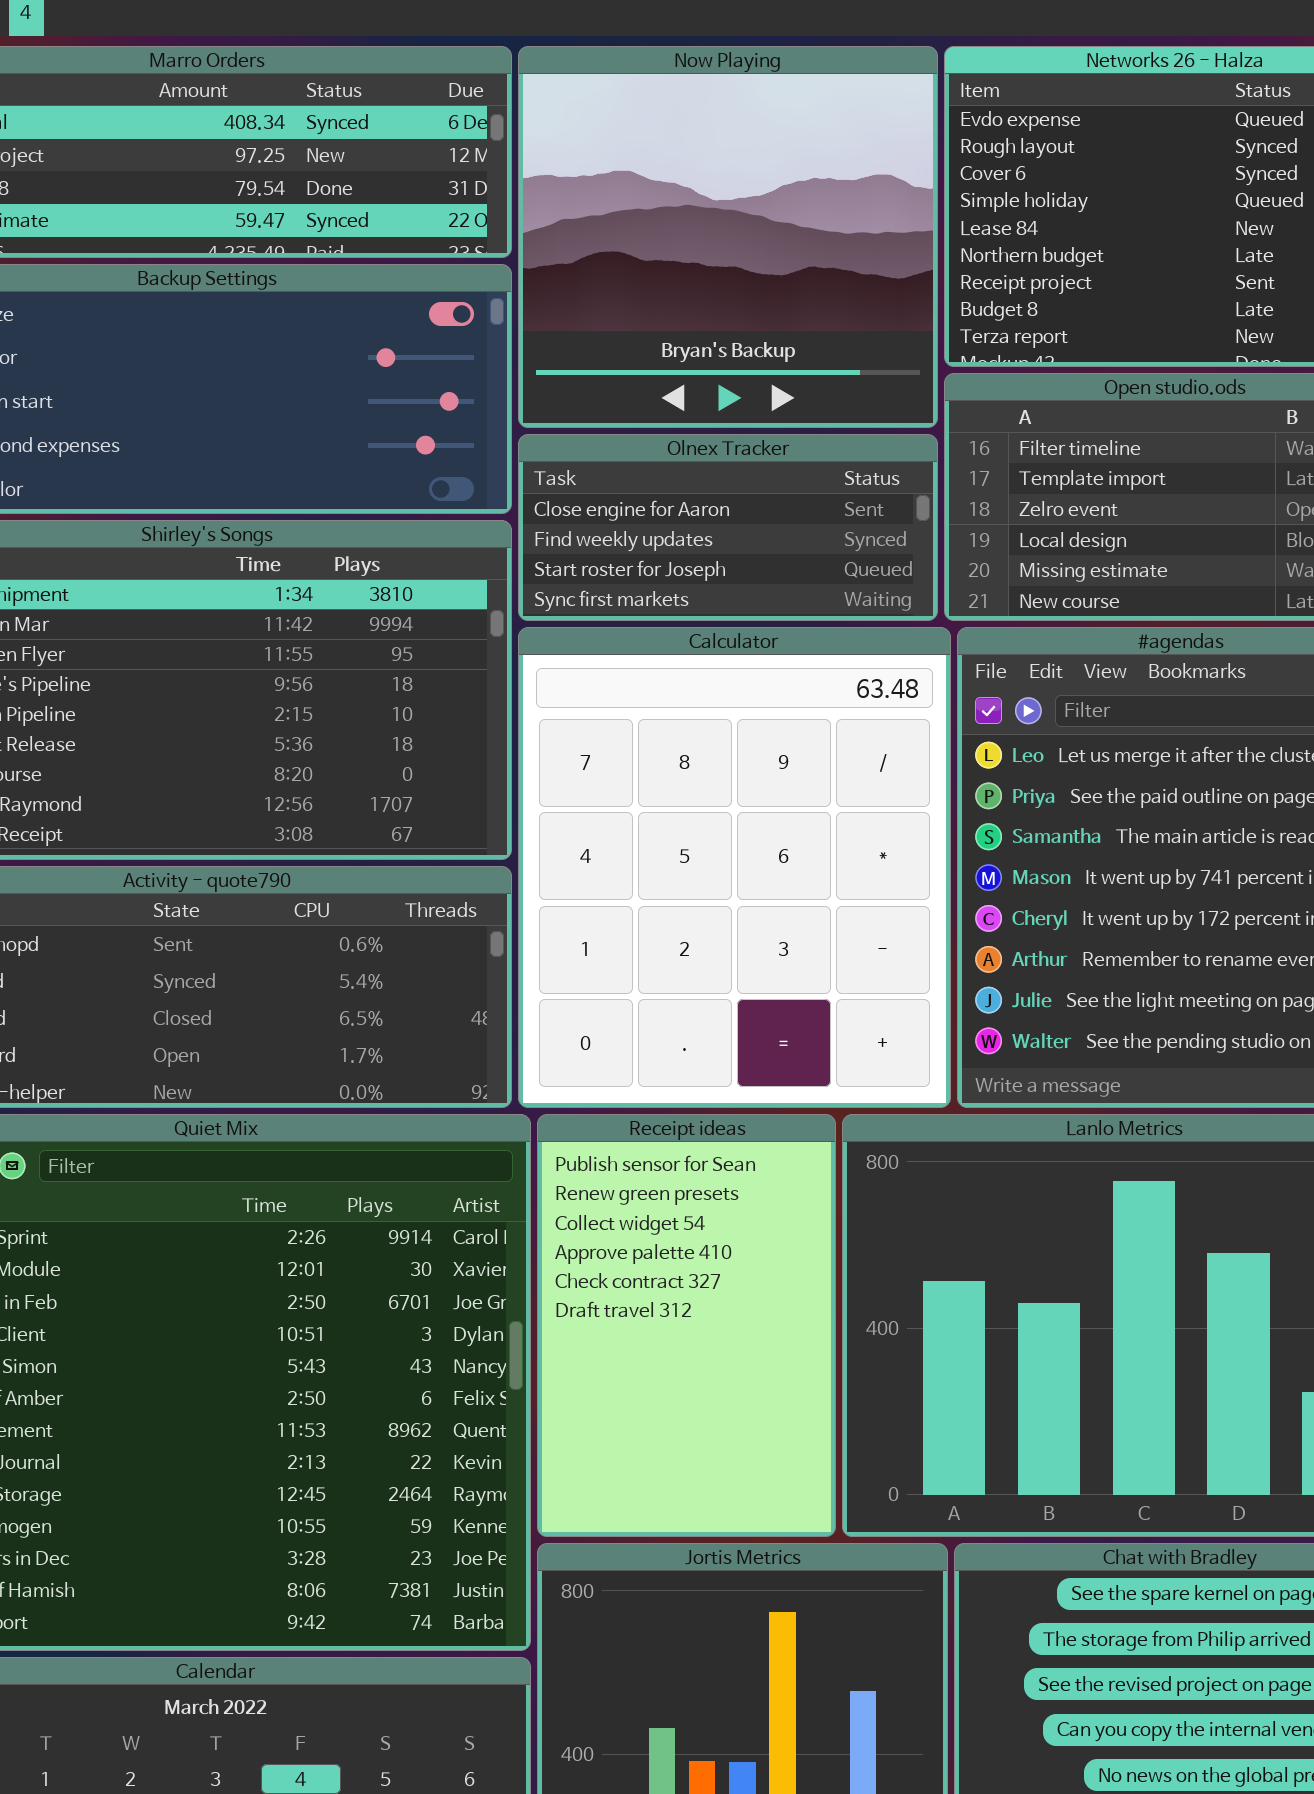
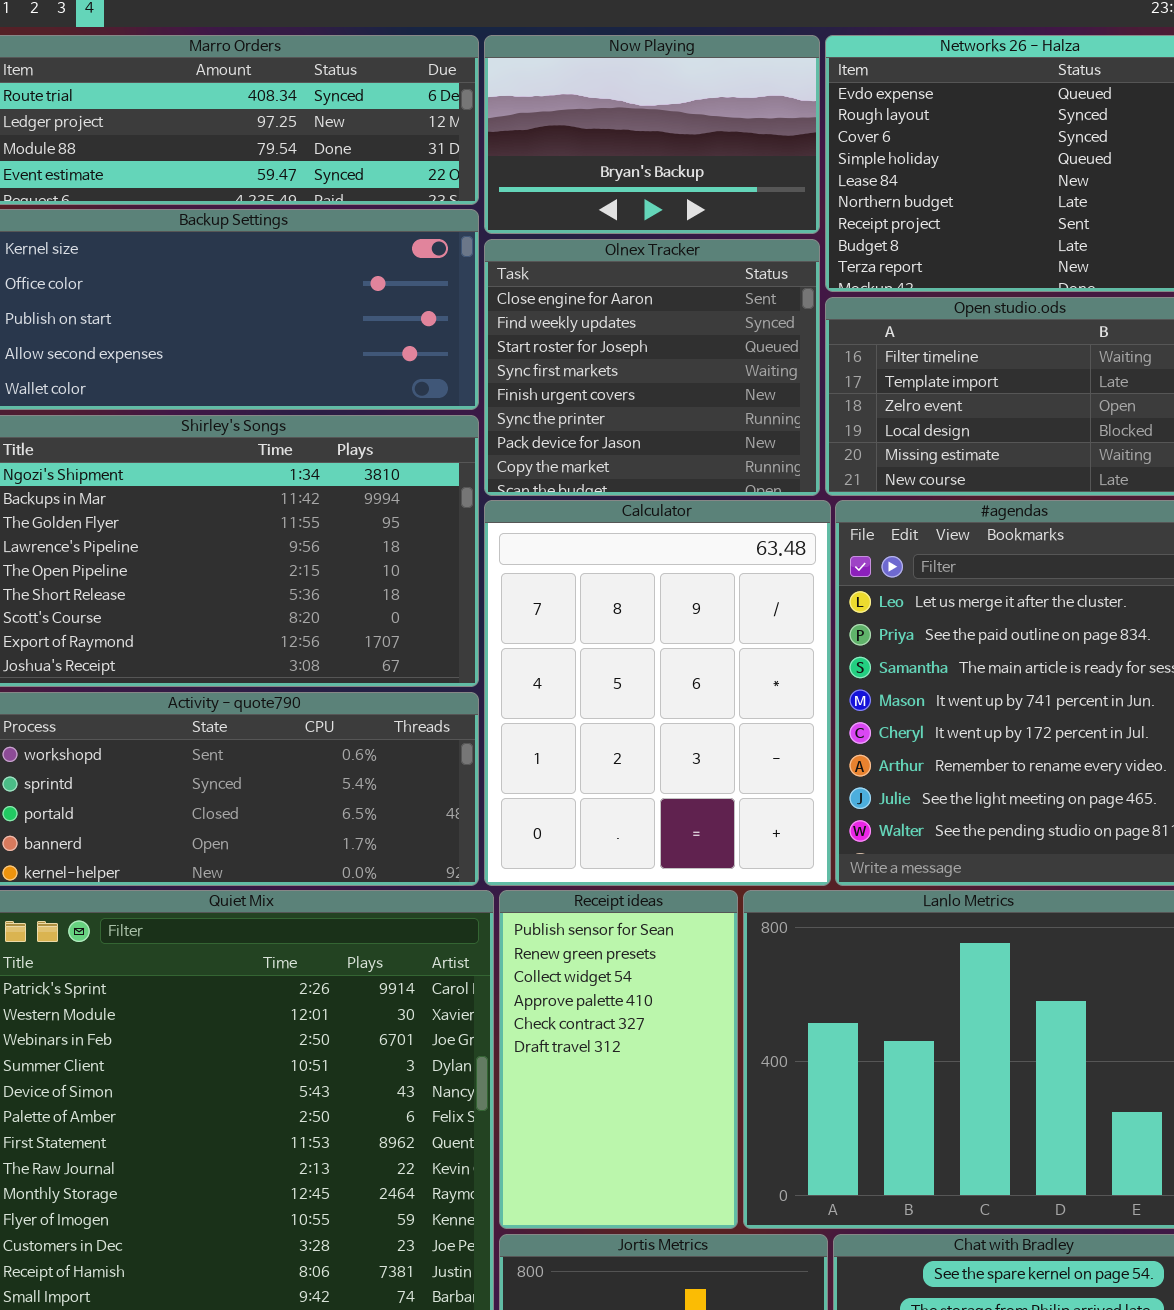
Now Playing: [518,46,938,428] -> [484,35,820,234], resized
Olnex Tracker: [518,434,938,621] -> [484,239,820,496], resized

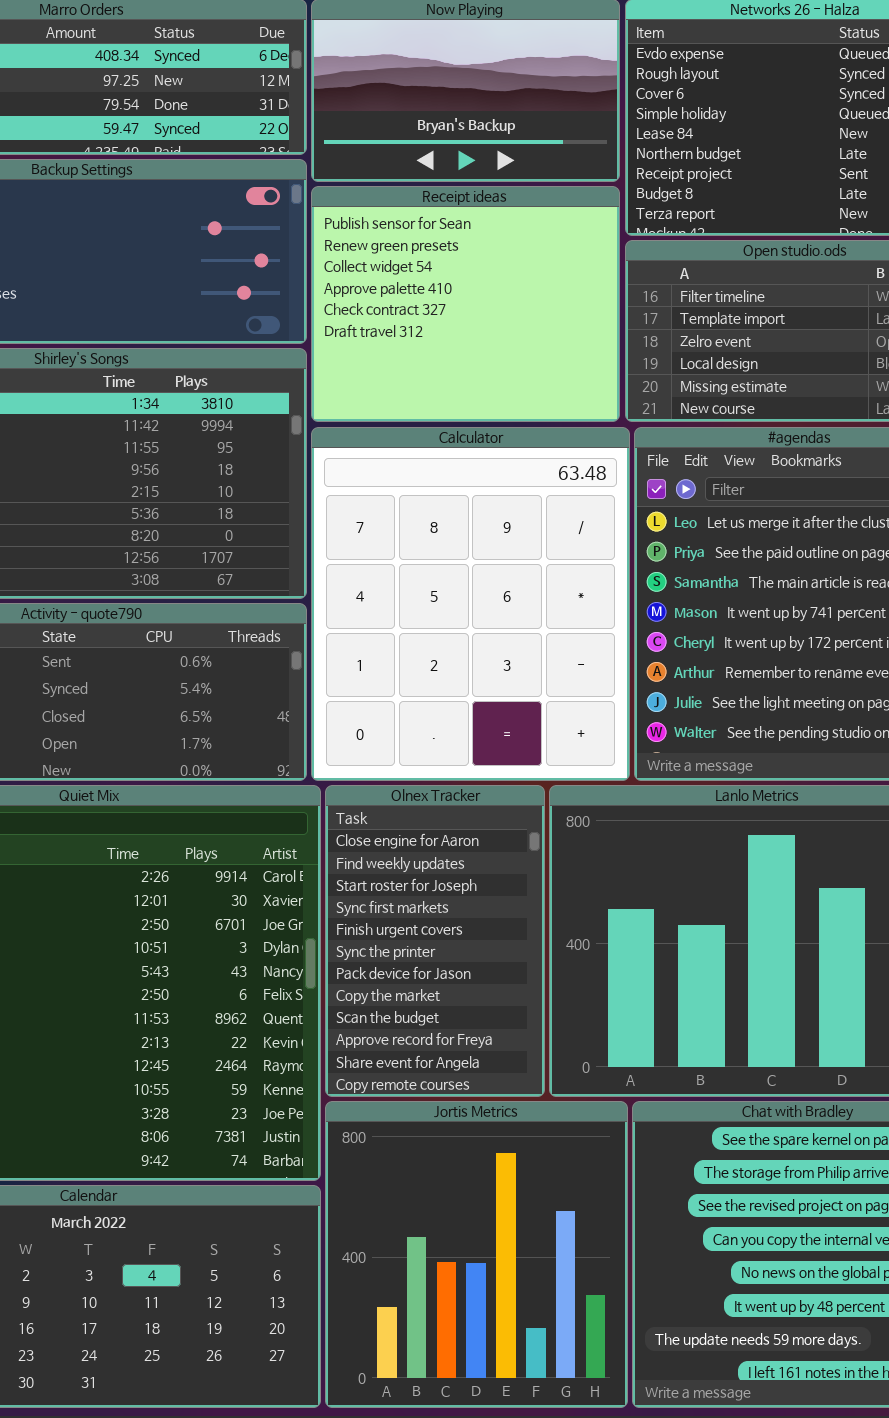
Olnex Tracker: [484,239,820,496] -> [325,785,545,1097], moved, resized
Receipt ideas: [499,890,738,1229] -> [311,186,620,422], moved, resized

